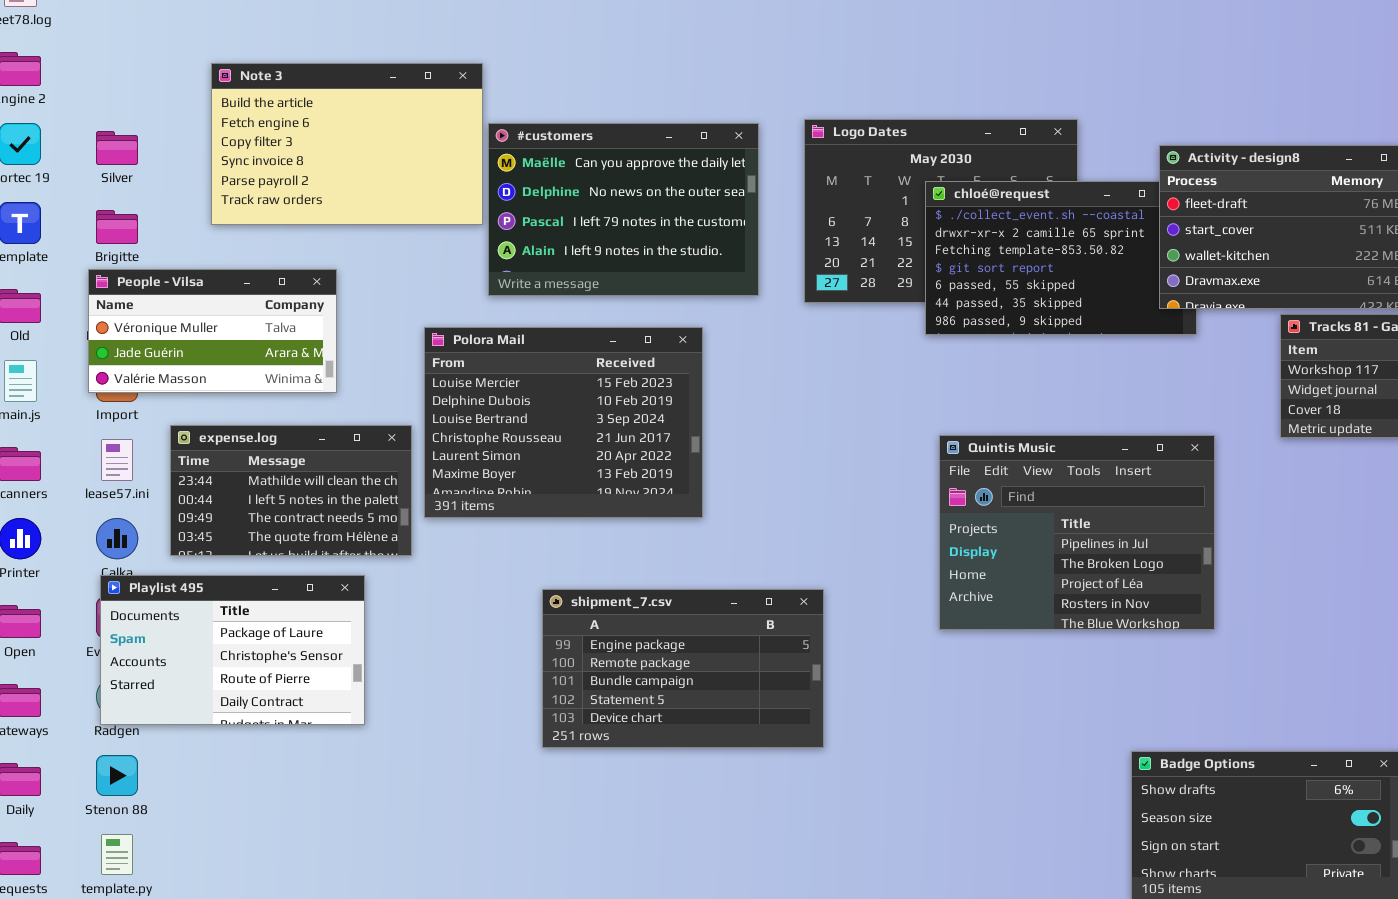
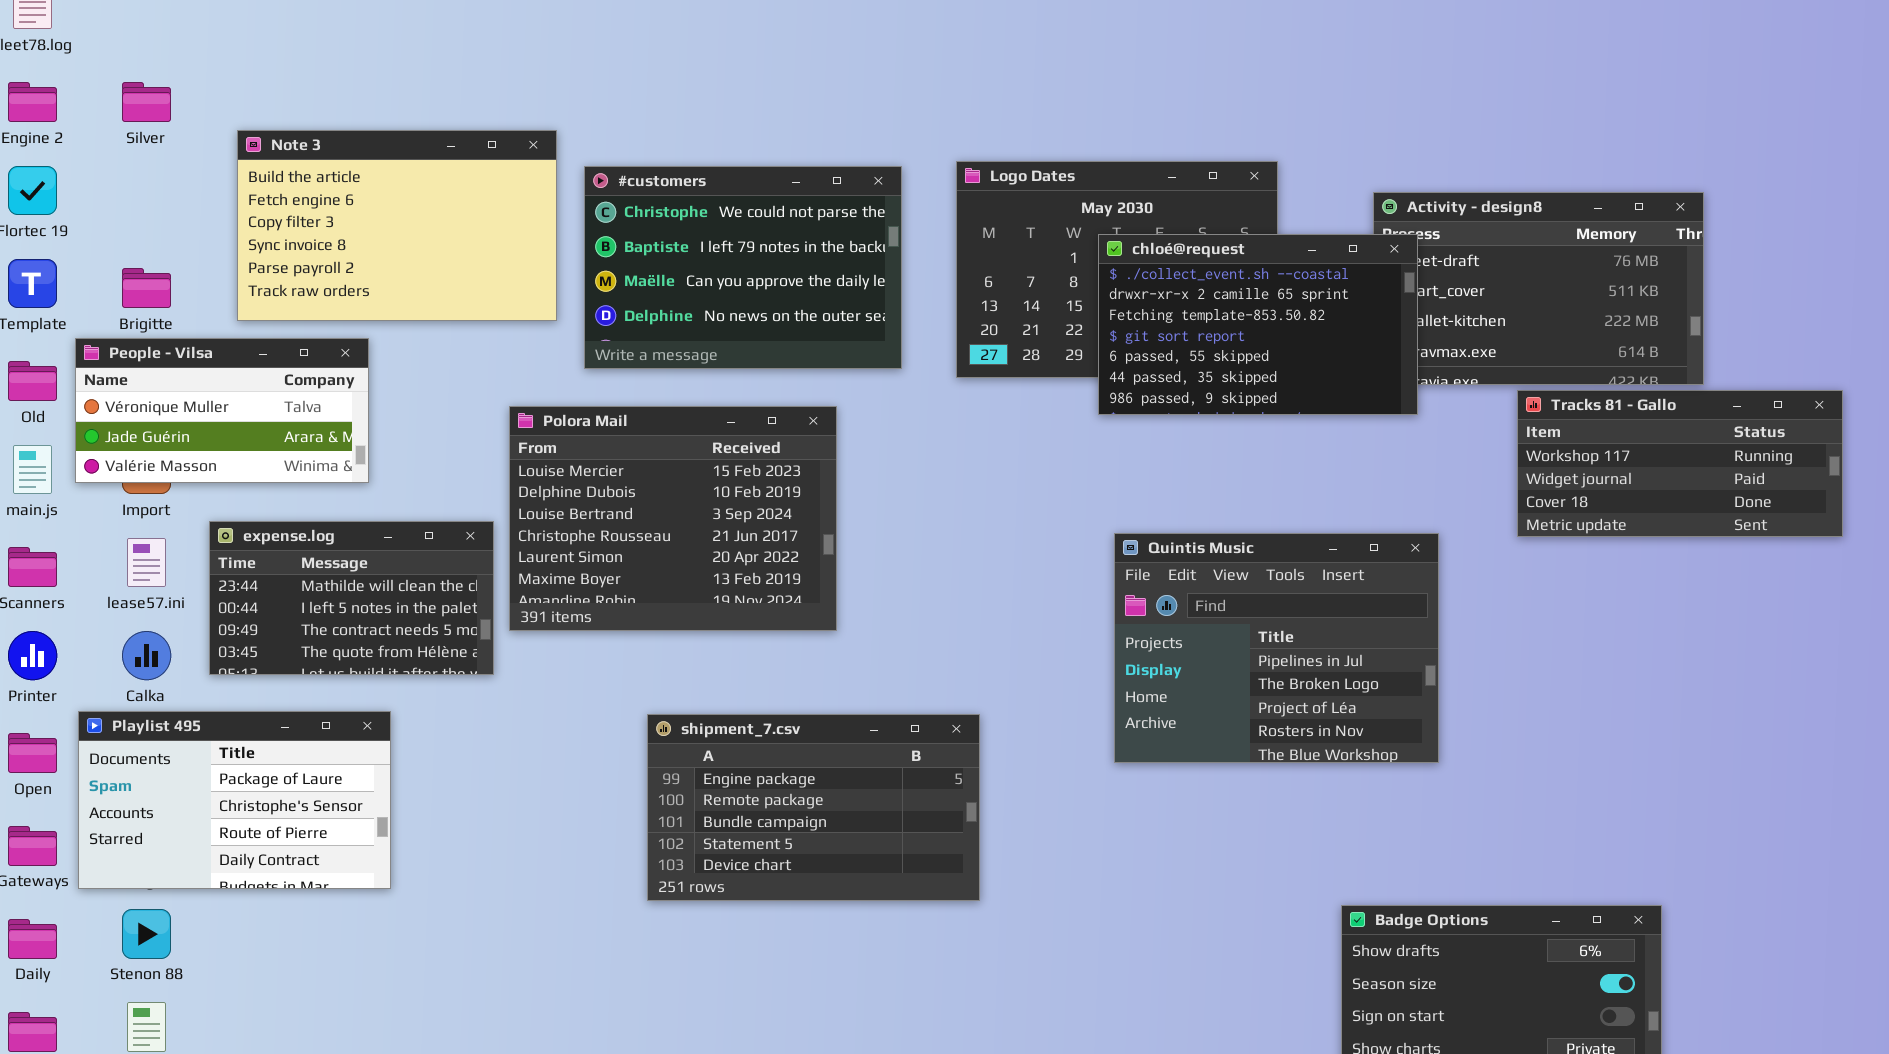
Note 3: [211,63,483,225] -> [237,130,557,321], moved
#customers: [488,123,759,296] -> [584,166,902,369], scrolled up 2 rows
Silver: [96,131,138,165] -> [122,82,171,122], moved
chloé@request: [925,181,1197,335] -> [1098,234,1418,415], raised
People - Vilsa: [88,269,337,393] -> [75,338,369,483], moved
Playlist 495: [100,575,365,725] -> [78,711,391,889], moved

